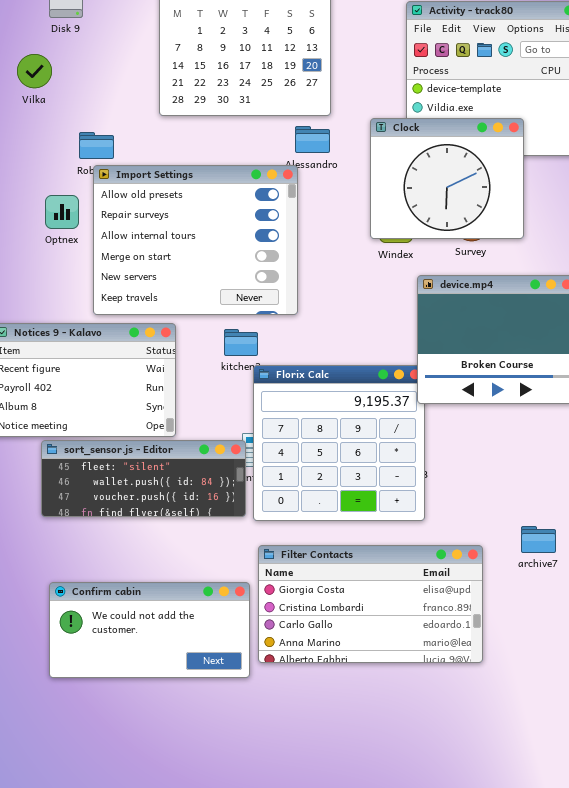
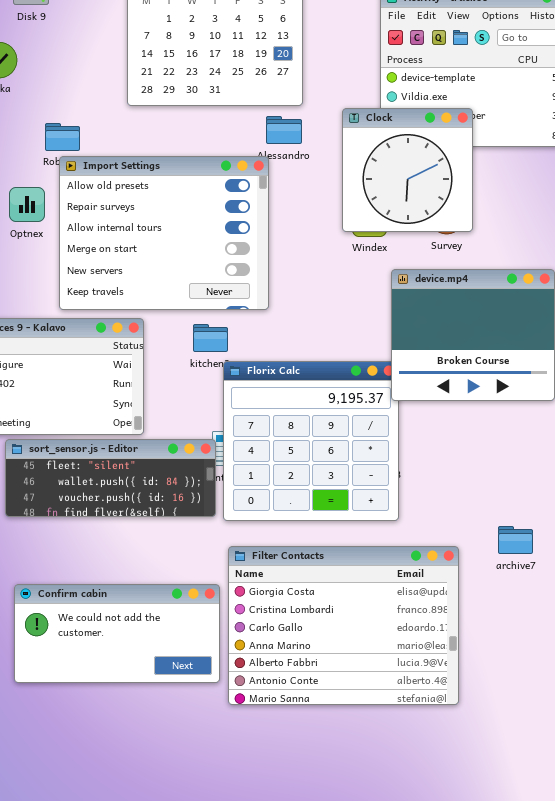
Clock: [370,118,524,239] -> [342,108,473,232], resized
Filter Contacts: [258,545,483,663] -> [228,546,459,705], resized

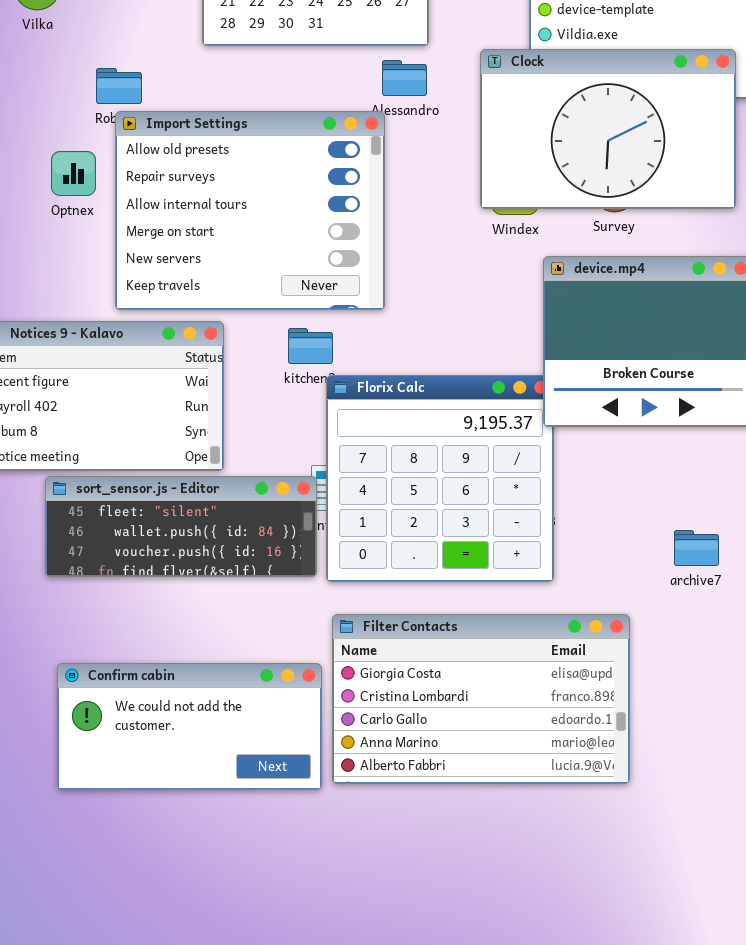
Clock: [342,108,473,232] -> [480,49,736,209], resized
archive7: [498,526,533,554] -> [674,530,719,566], moved
Filter Contacts: [228,546,459,705] -> [332,614,630,784], resized

